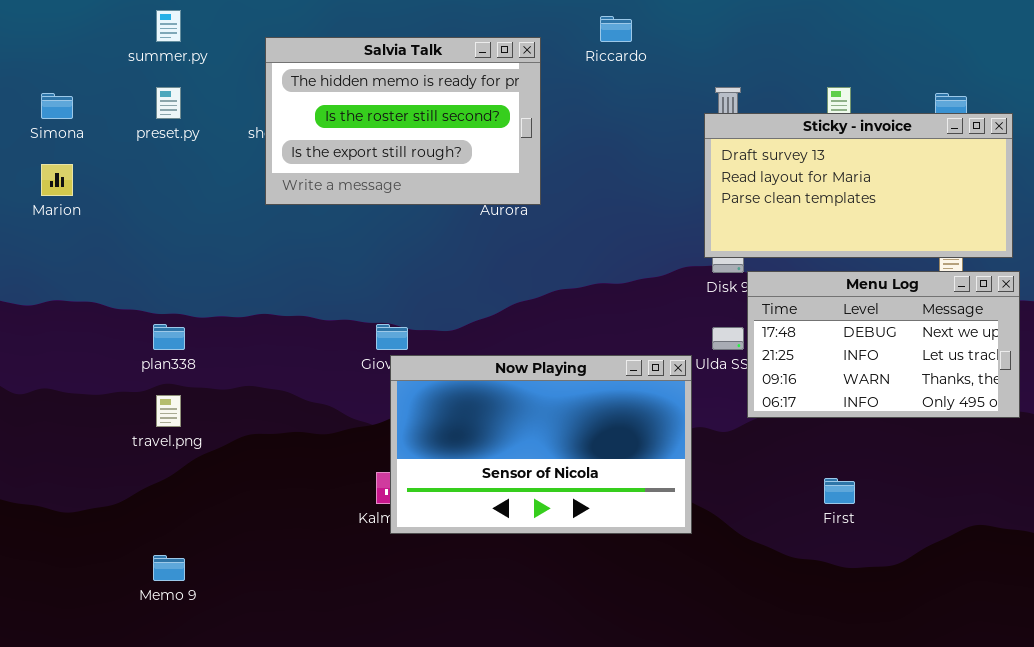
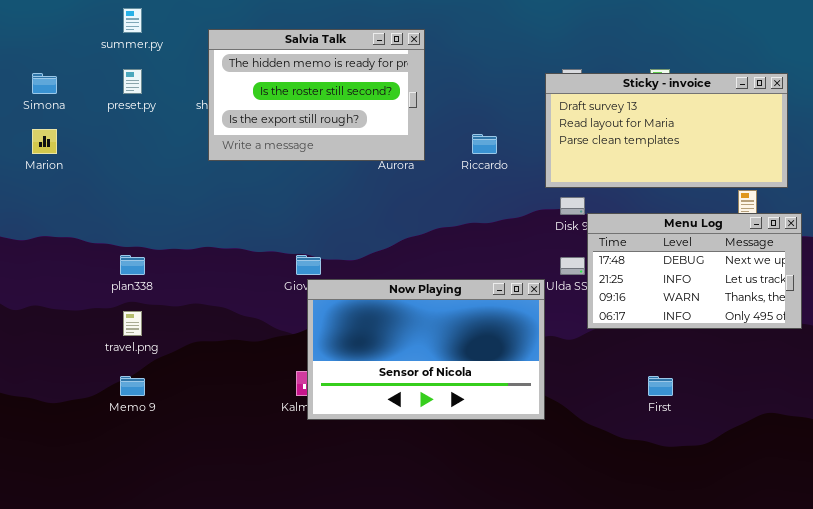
Riccardo: [600,16,632,42] -> [472,134,497,154], moved
Sticky - invoice: [704,113,1013,258] -> [545,73,788,188], moved
Memo 9: [153,555,185,581] -> [120,376,145,396], moved

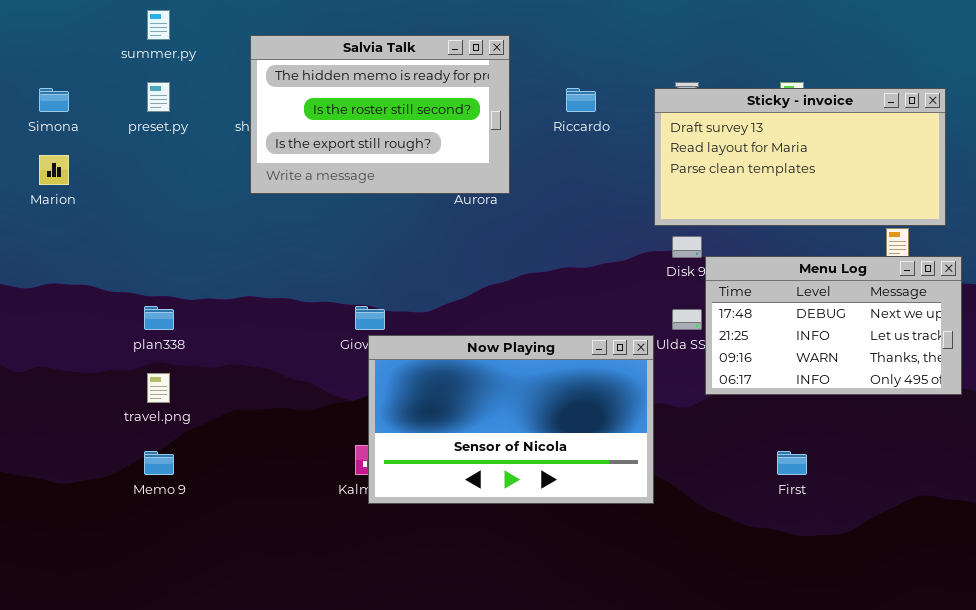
Riccardo: [472,134,497,154] -> [566,88,596,112], moved

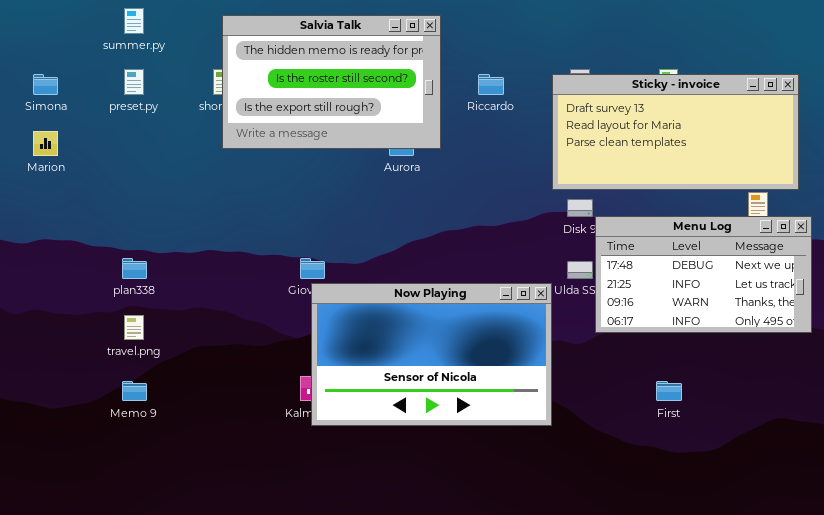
Salvia Talk: [250,35,510,194] -> [222,15,441,149], moved

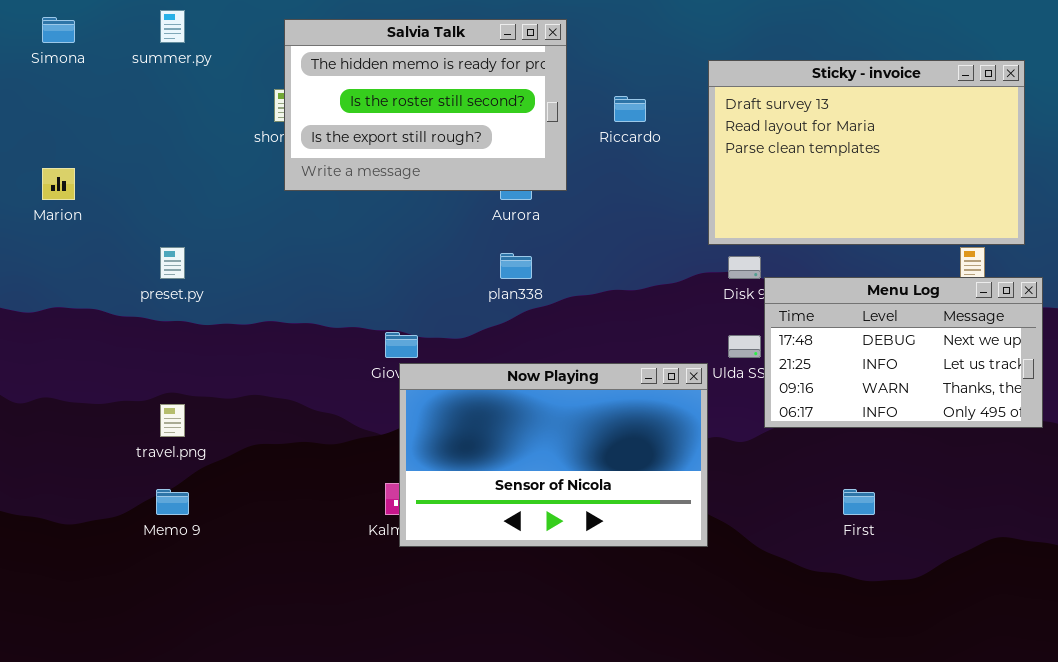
preset.py: [124,69,144,95] -> [160,247,185,279], moved
Simona: [33,74,58,95] -> [42,17,75,43], moved
Sticky - invoice: [552,74,799,190] -> [708,60,1025,245], resized
plan338: [122,258,147,279] -> [500,253,532,279], moved

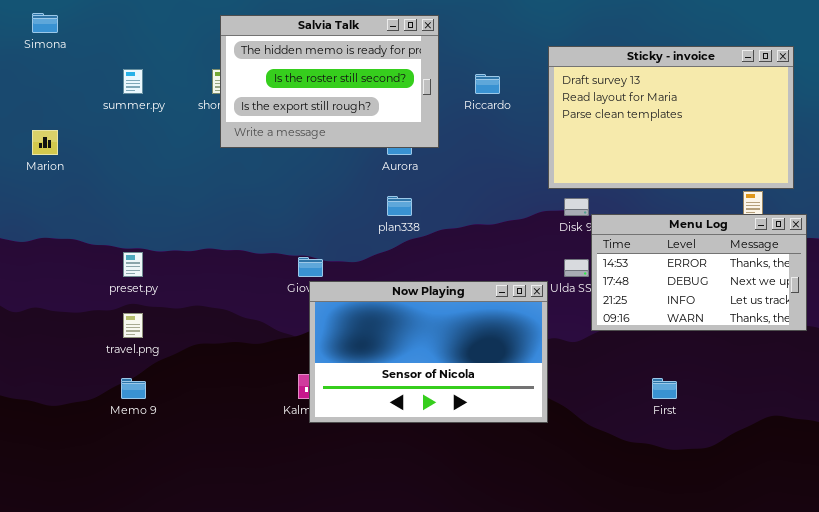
summer.py: [160,10,185,43] -> [123,69,143,94], moved
preset.py: [160,247,185,279] -> [123,252,143,277], moved
Menu Log: [764,277,1043,428] -> [591,214,807,331], scrolled up 1 row

